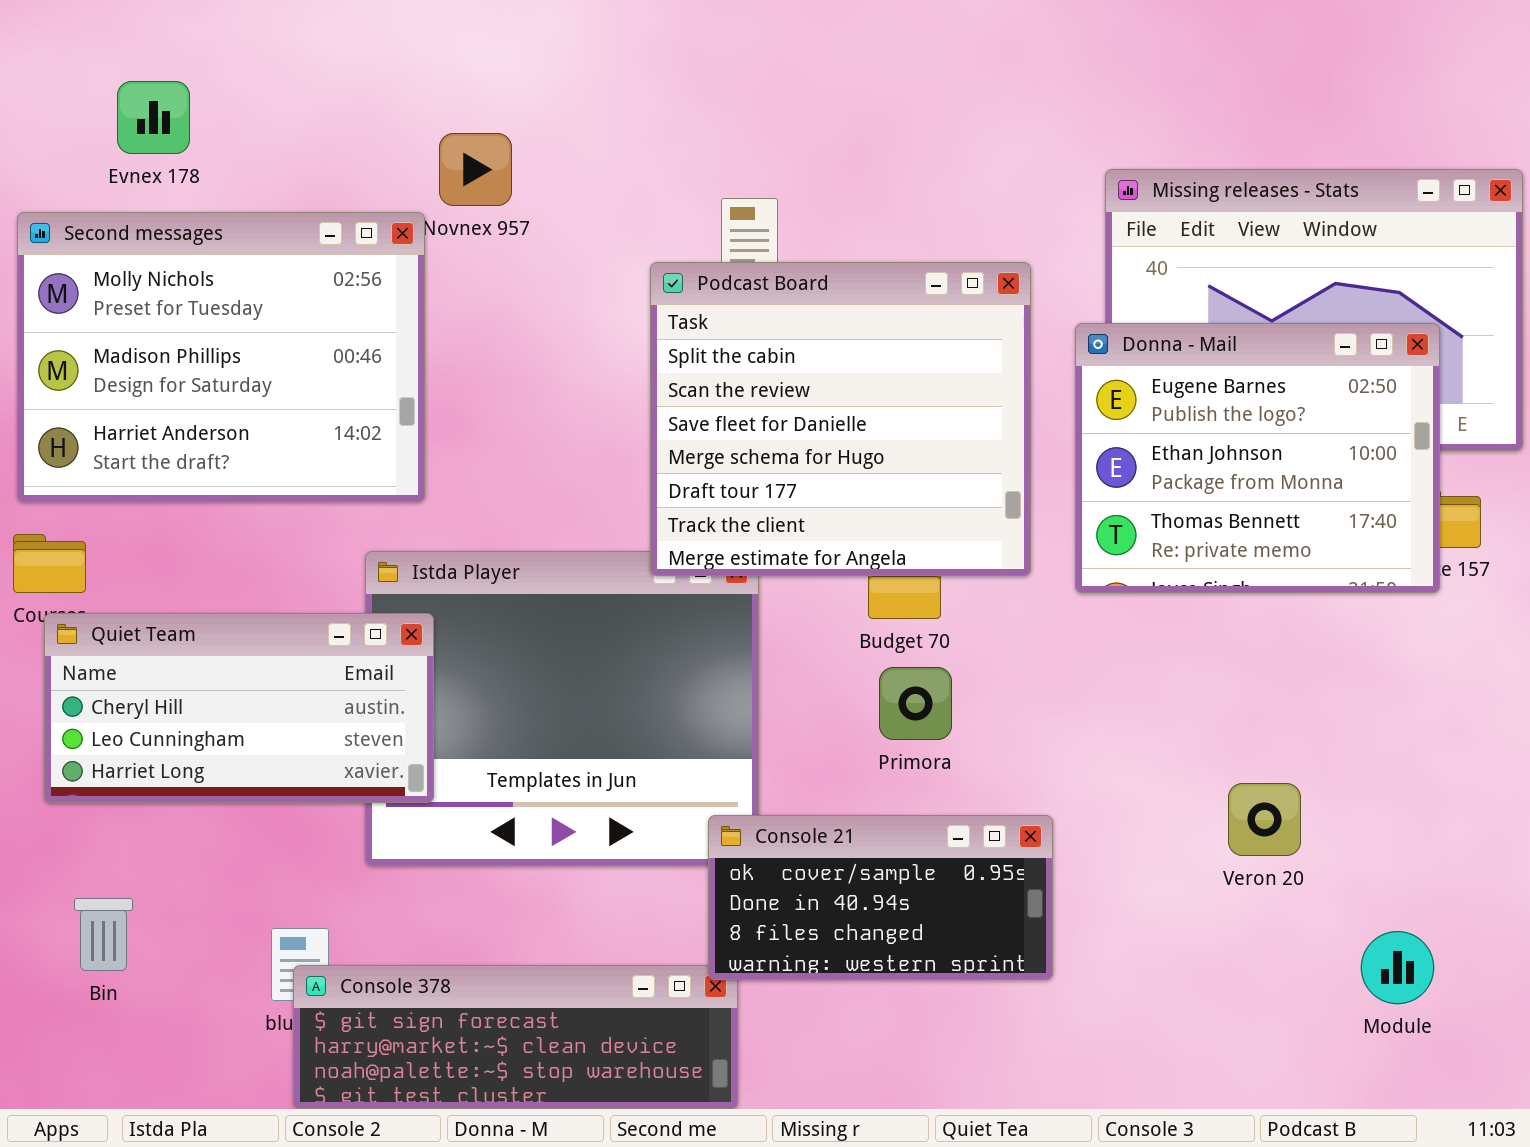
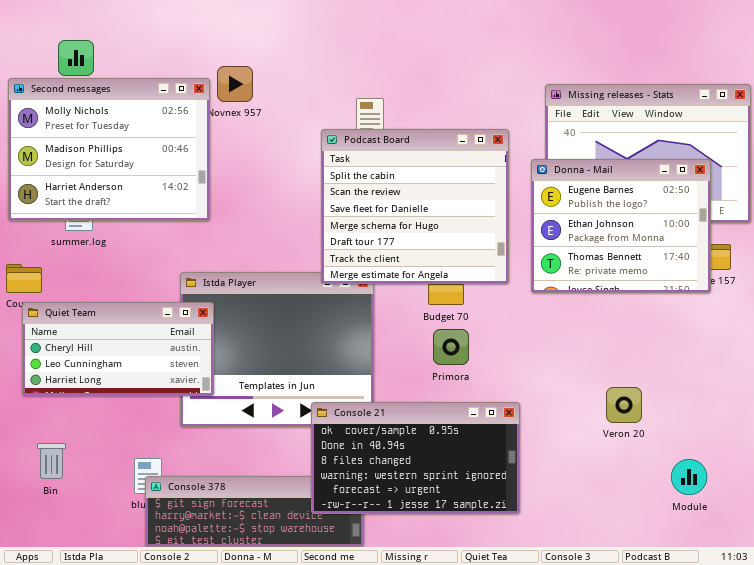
Second messages: [17,212,425,502] -> [8,78,210,221], moved
Console 21: [708,815,1053,980] -> [311,402,520,514], resized

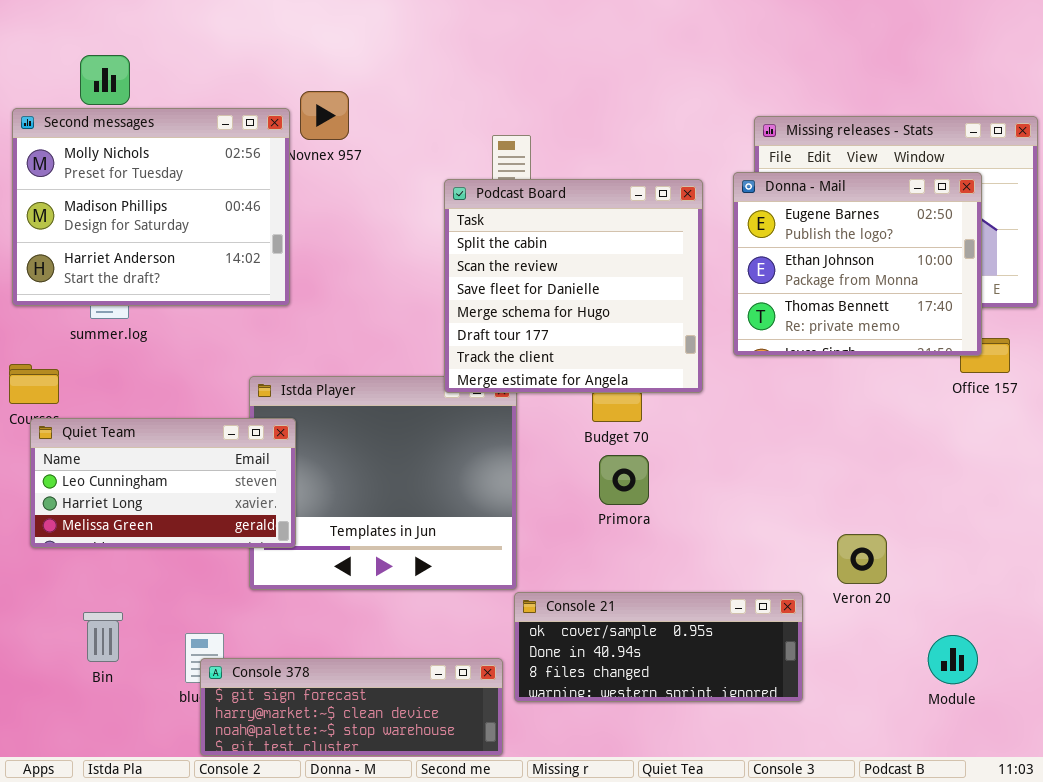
Donna - Mail: [531,159,711,293] -> [733,172,982,356], moved
Quiet Team: [22,302,214,396] -> [30,418,296,548], scrolled down 1 row
Console 21: [311,402,520,514] -> [514,592,803,702], moved, resized
Bin: [37,443,66,479] -> [83,612,123,662], moved

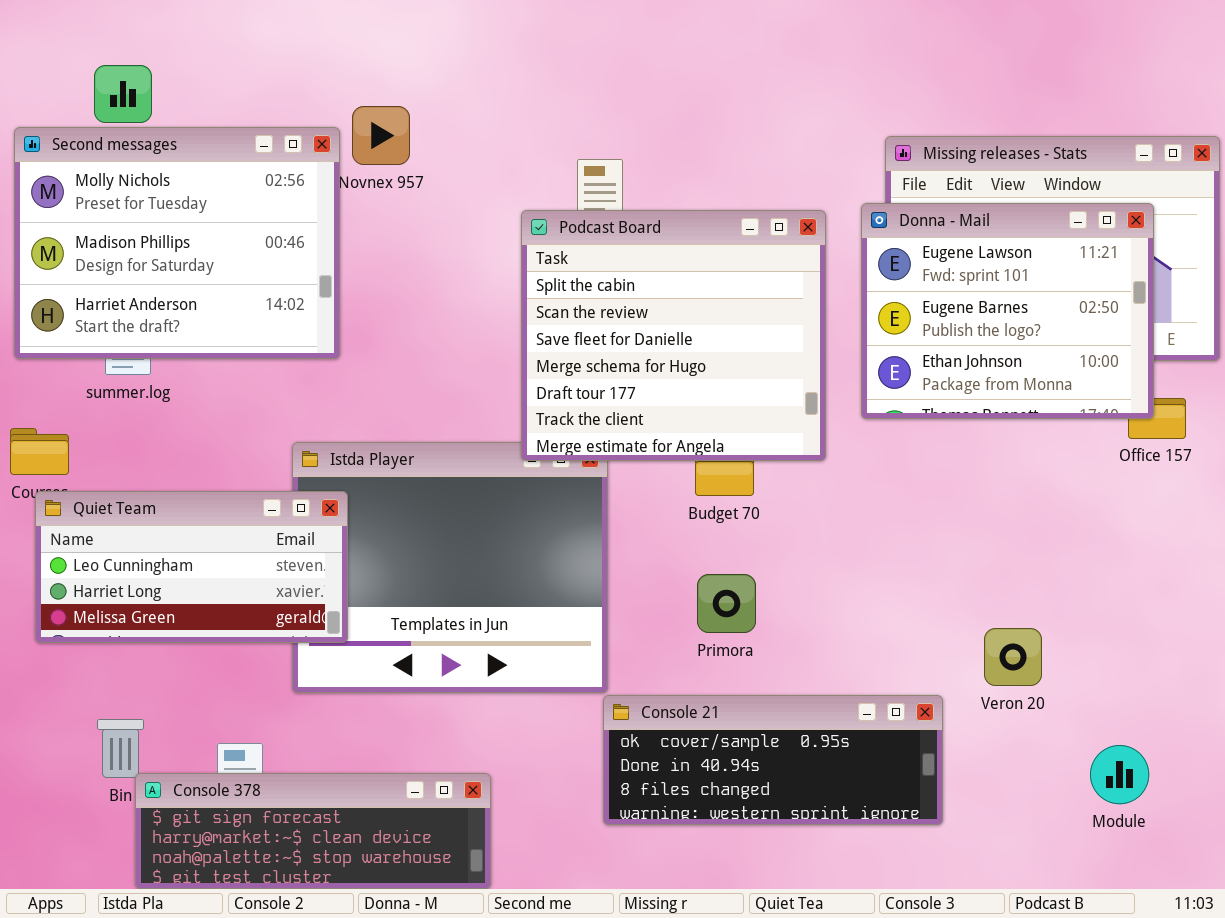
Donna - Mail: [733,172,982,356] -> [861,203,1154,419], scrolled up 1 row
Primora: [599,455,649,505] -> [697,574,756,633], moved
Console 378: [200,658,503,756] -> [135,773,491,889], moved

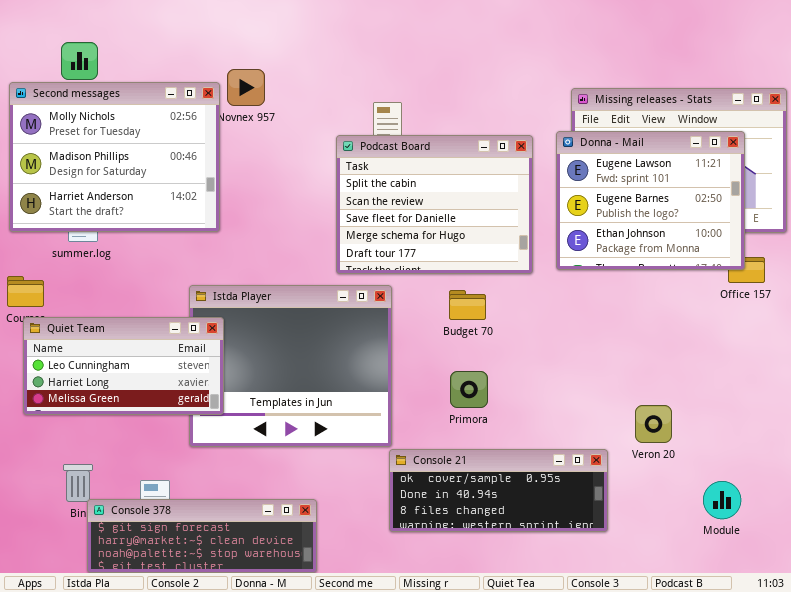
Podcast Board: [521,210,826,461] -> [336,135,533,274], resized

